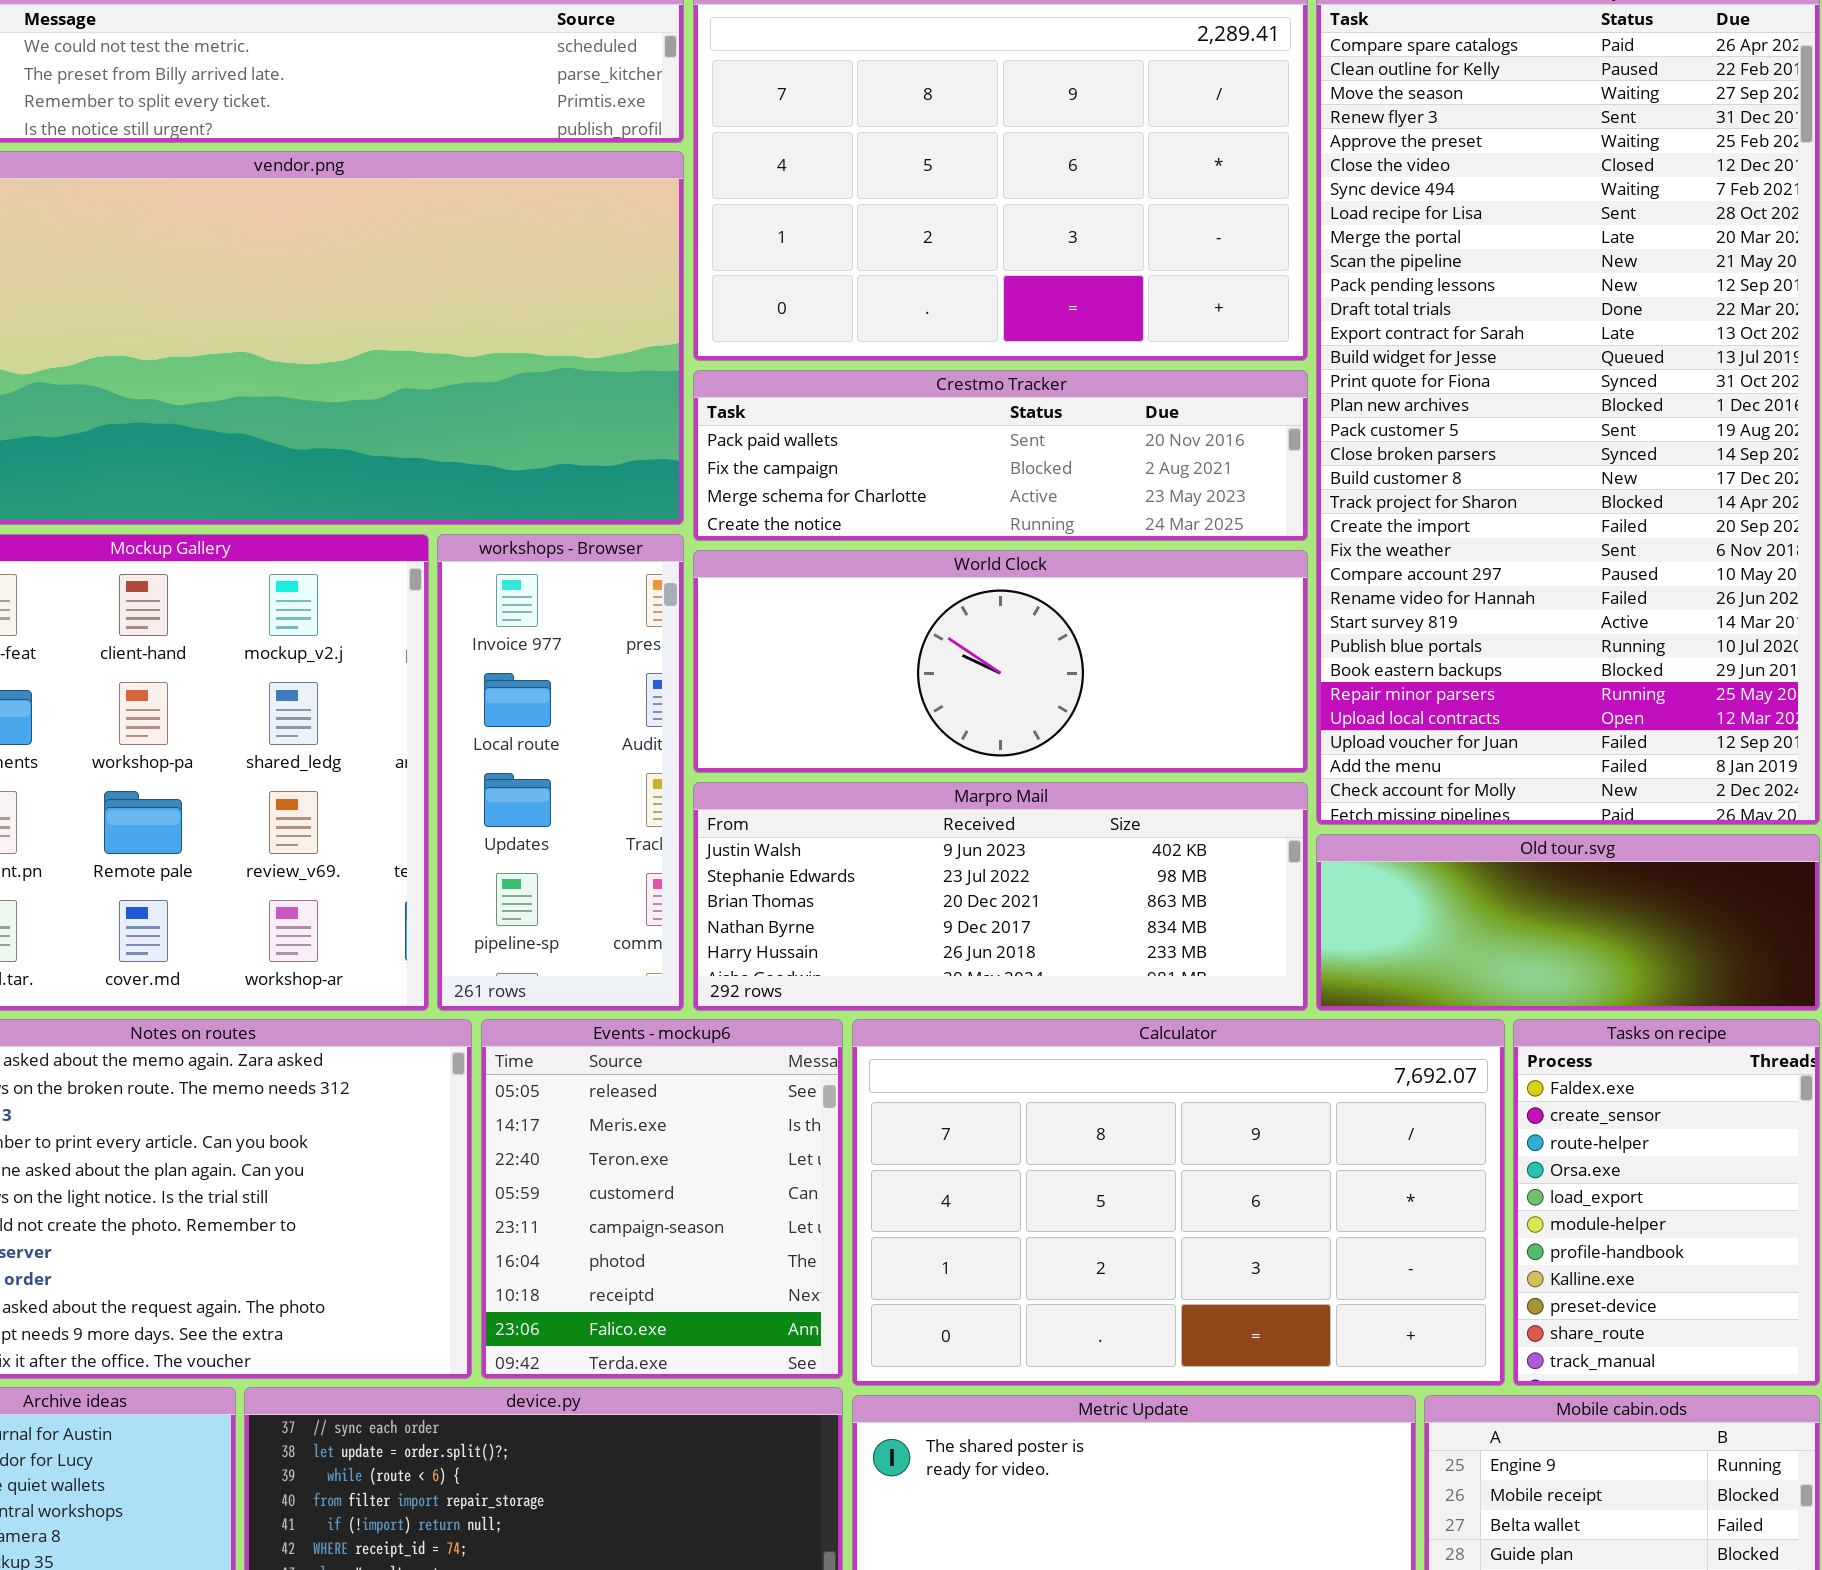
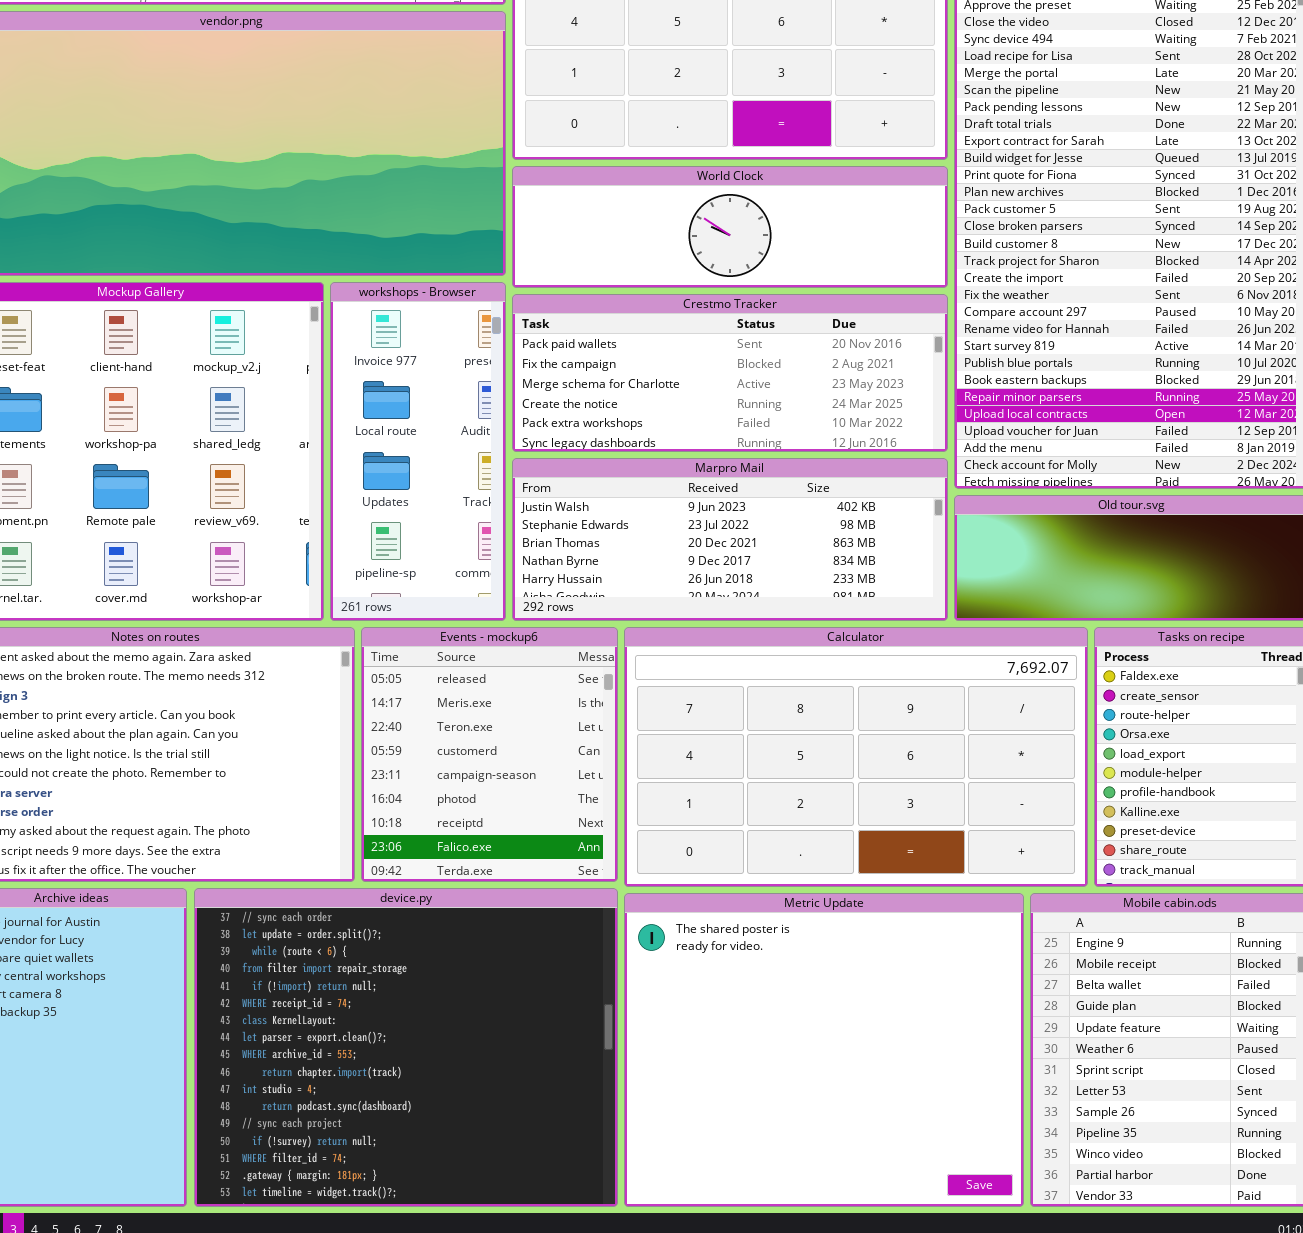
Crestmo Tracker: [693,370,1308,541] -> [512,294,948,452], moved, resized
World Clock: [693,550,1308,773] -> [512,166,948,288], moved, resized

